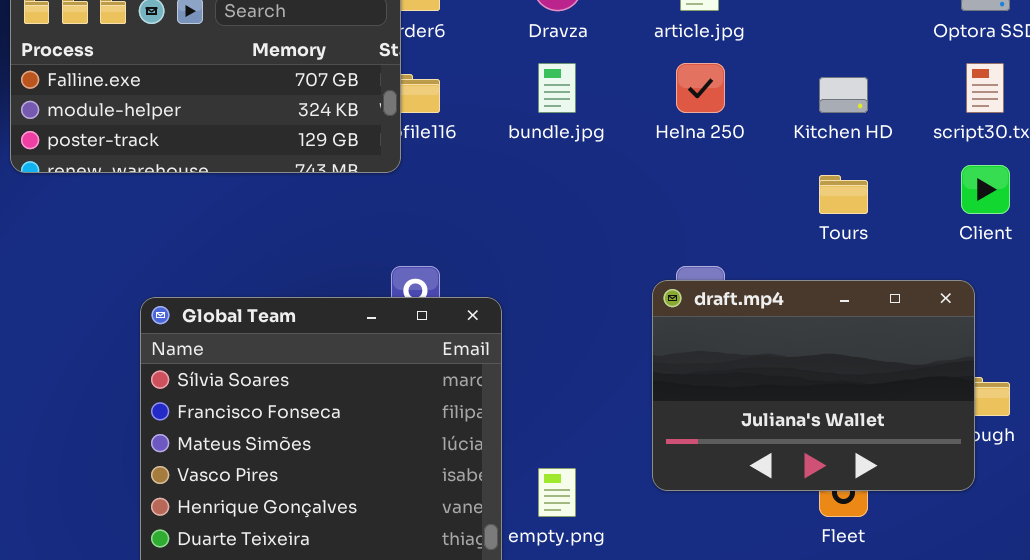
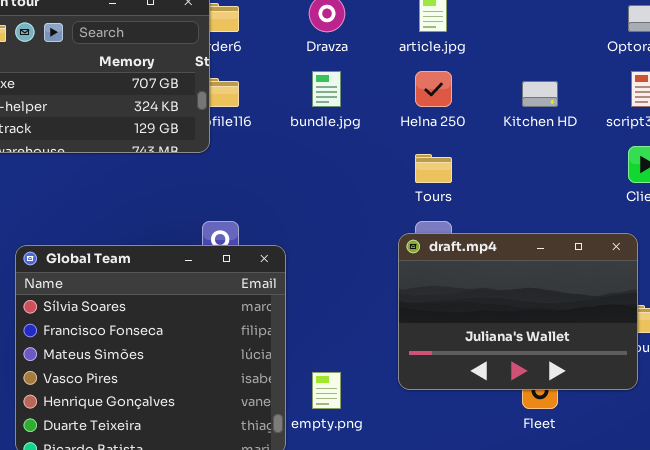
Tours: [819,175,868,214] -> [415,154,452,183], moved

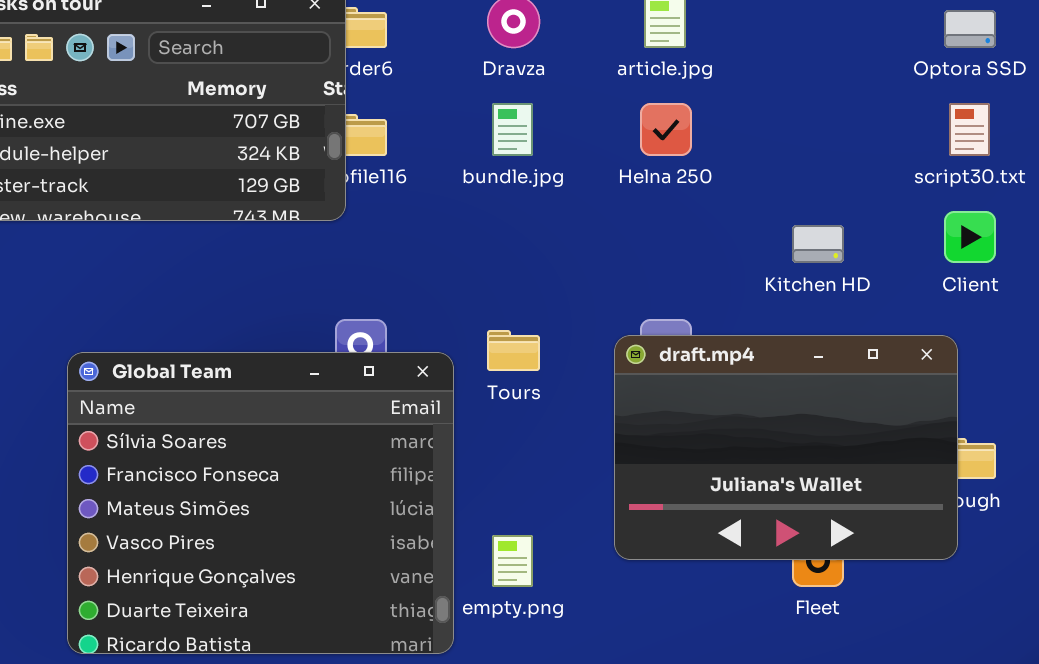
Kitchen HD: [522,81,558,107] -> [792,225,844,263], moved
Tours: [415,154,452,183] -> [487,330,540,371], moved

